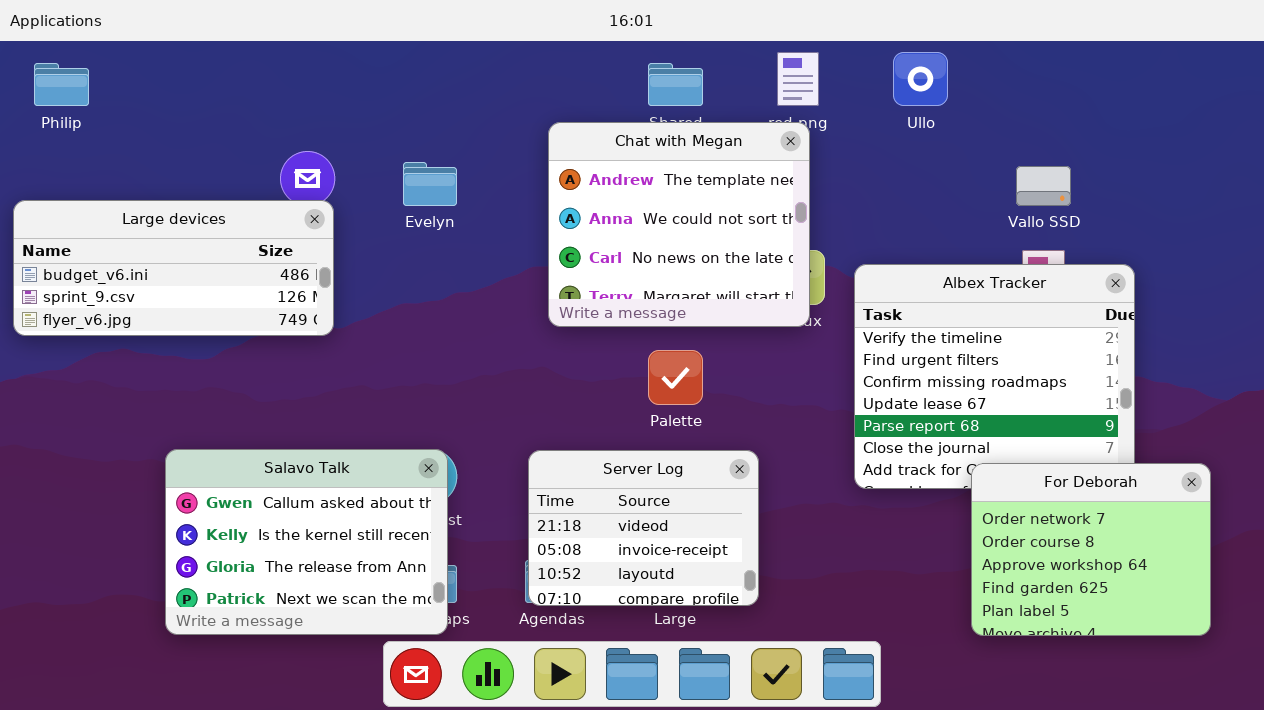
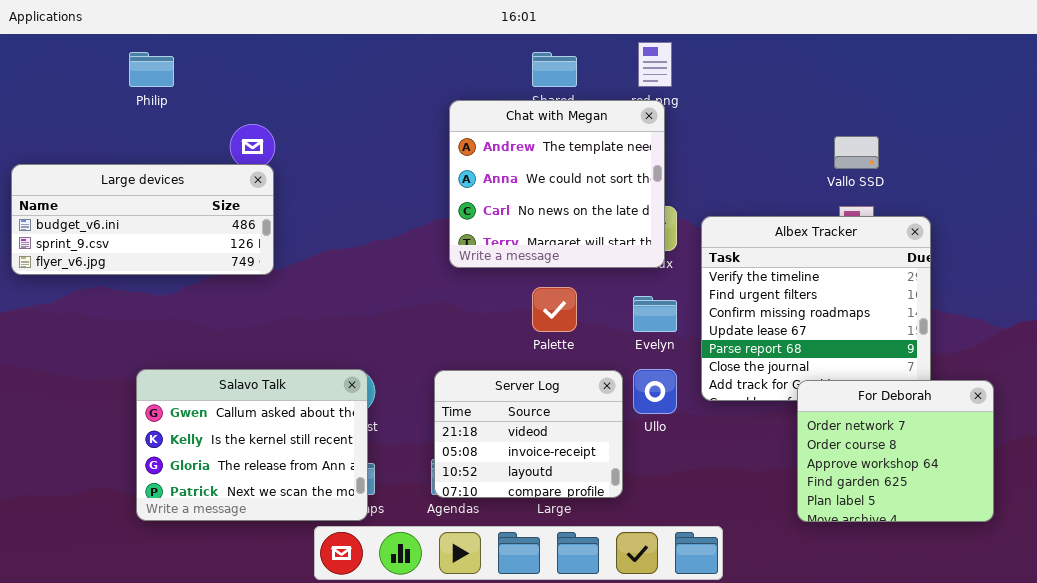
Ullo: [893,52,948,106] -> [633,369,677,414], moved
Philip: [34,63,89,106] -> [129,52,174,87], moved
Evelyn: [403,162,457,206] -> [633,296,677,332], moved

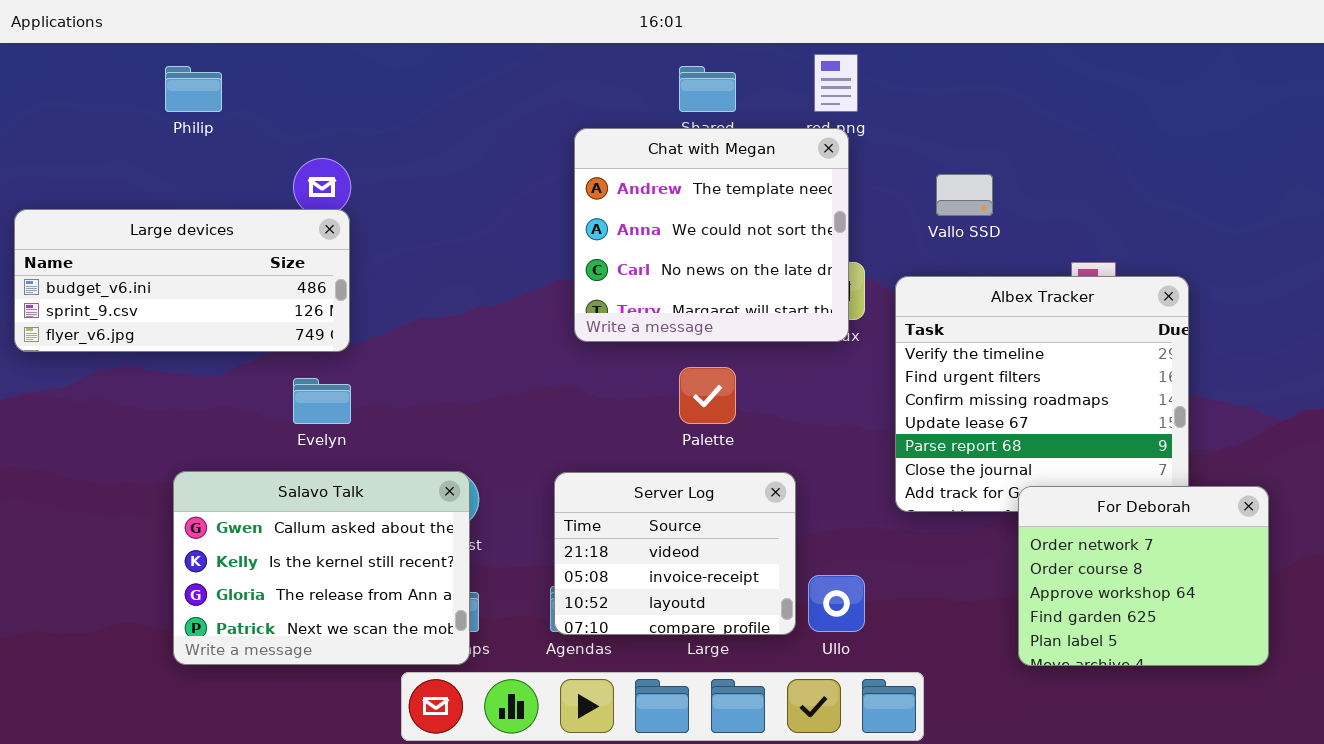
Vallo SSD: [834,136,879,169] -> [936,174,993,216], moved
Evelyn: [633,296,677,332] -> [293,378,351,424], moved
Ullo: [633,369,677,414] -> [808,575,865,632], moved

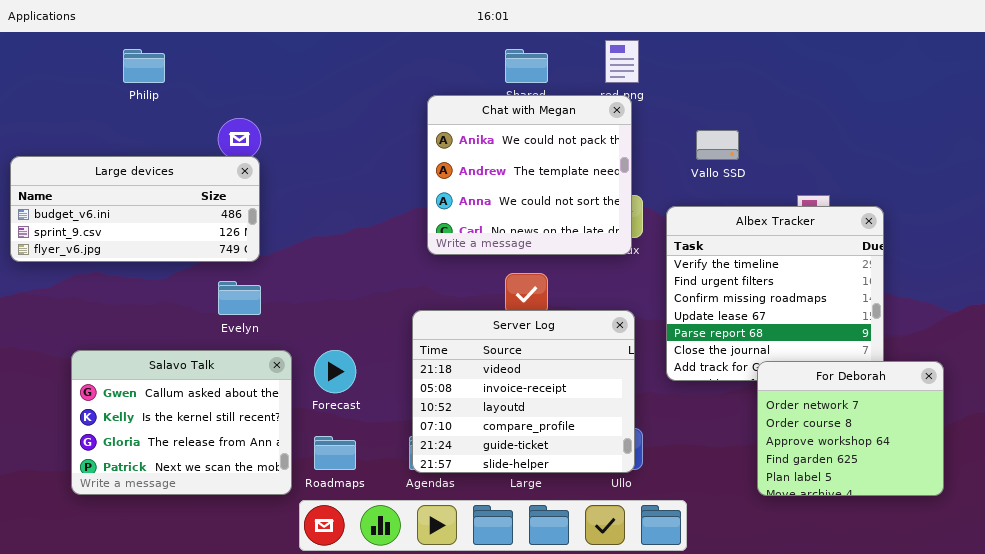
Chat with Megan: [574,128,849,342] -> [427,95,632,255], scrolled up 1 row
Salavo Talk: [173,471,470,665] -> [71,350,292,495], moved
Server Log: [554,472,796,635] -> [412,310,635,473], resized

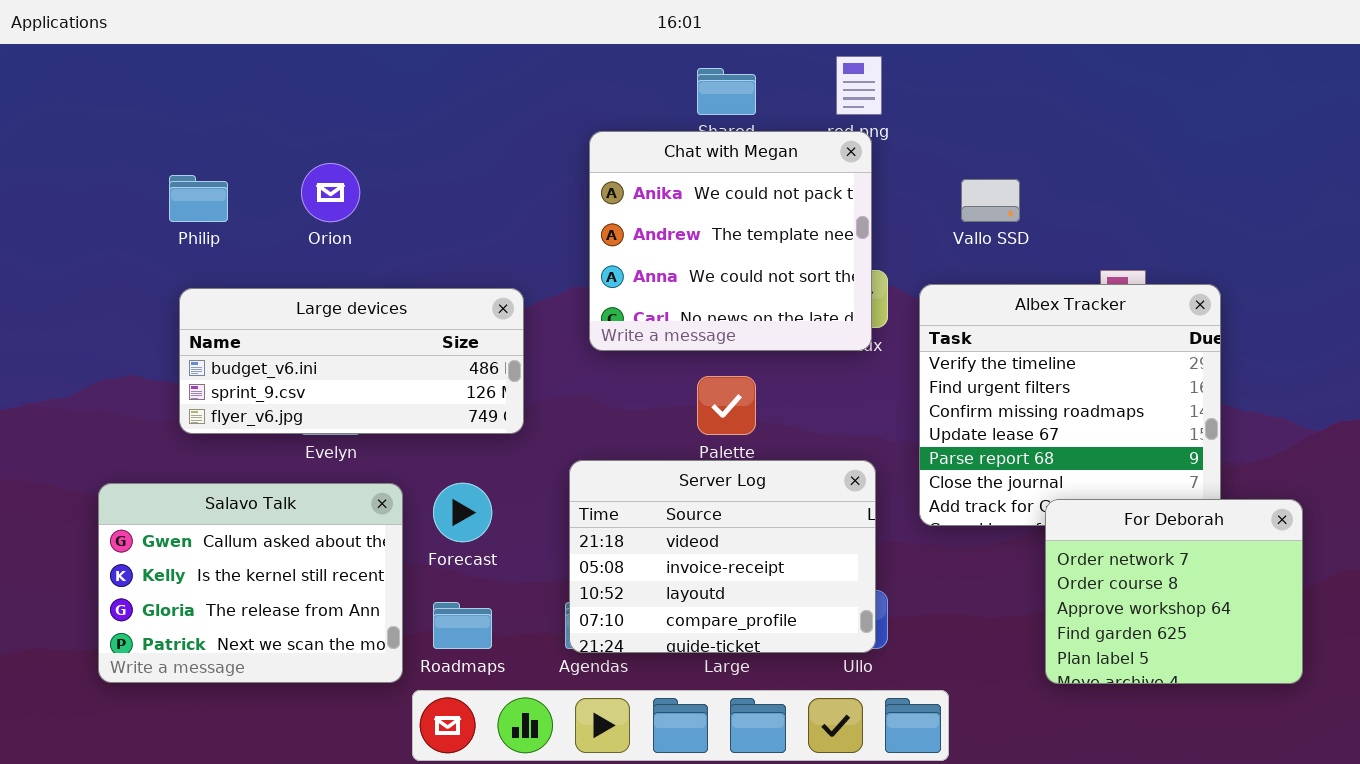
Philip: [123,49,165,83] -> [169,175,228,222], moved
Large devices: [10,156,260,262] -> [179,288,524,434], moved
Server Log: [412,310,635,473] -> [569,460,876,653], resized

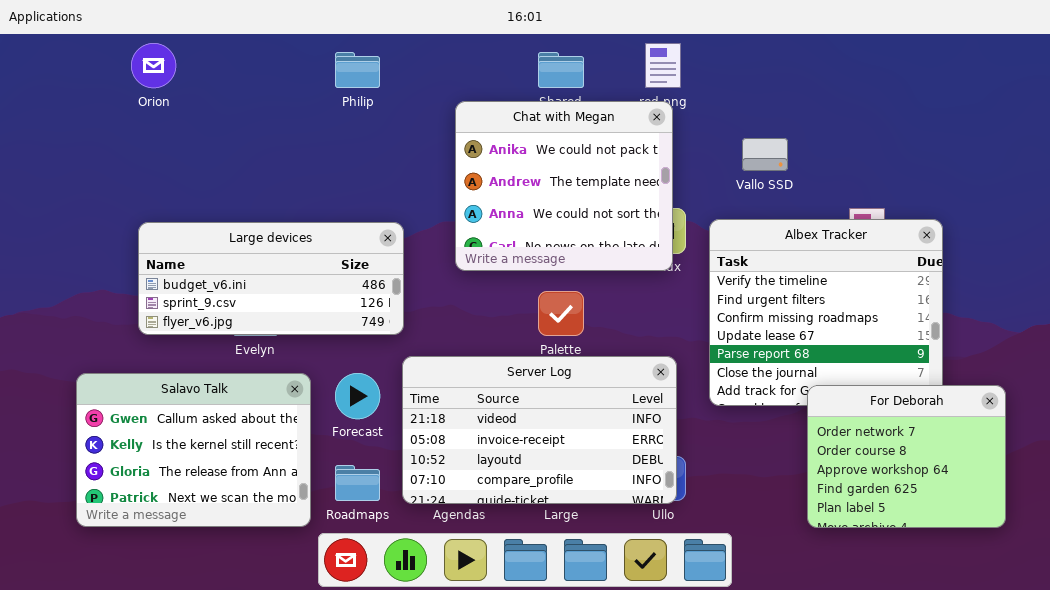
Orion: [301,163,360,222] -> [131,43,176,88], moved
Philip: [169,175,228,222] -> [335,52,380,88], moved
Server Log: [569,460,876,653] -> [402,356,677,504], resized

